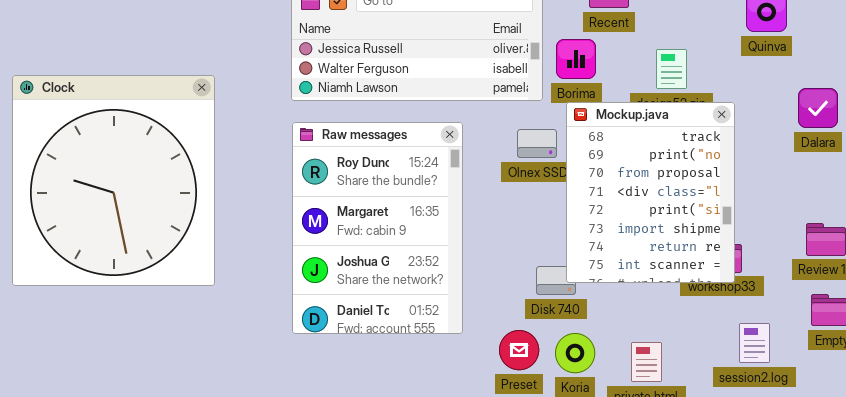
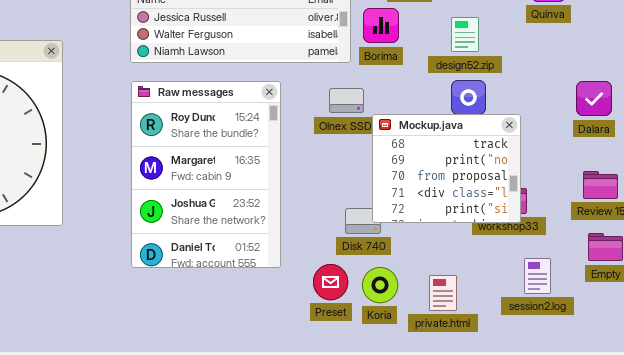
Dalara: [798,88,838,128] -> [576,81,612,116], moved
Mockup.java: [566,102,735,283] -> [372,114,521,223], resized

